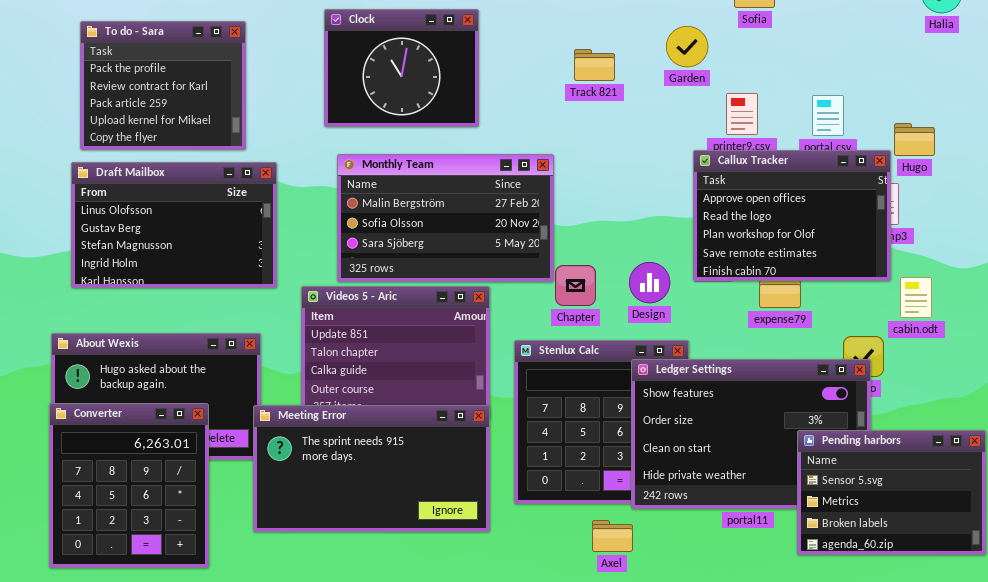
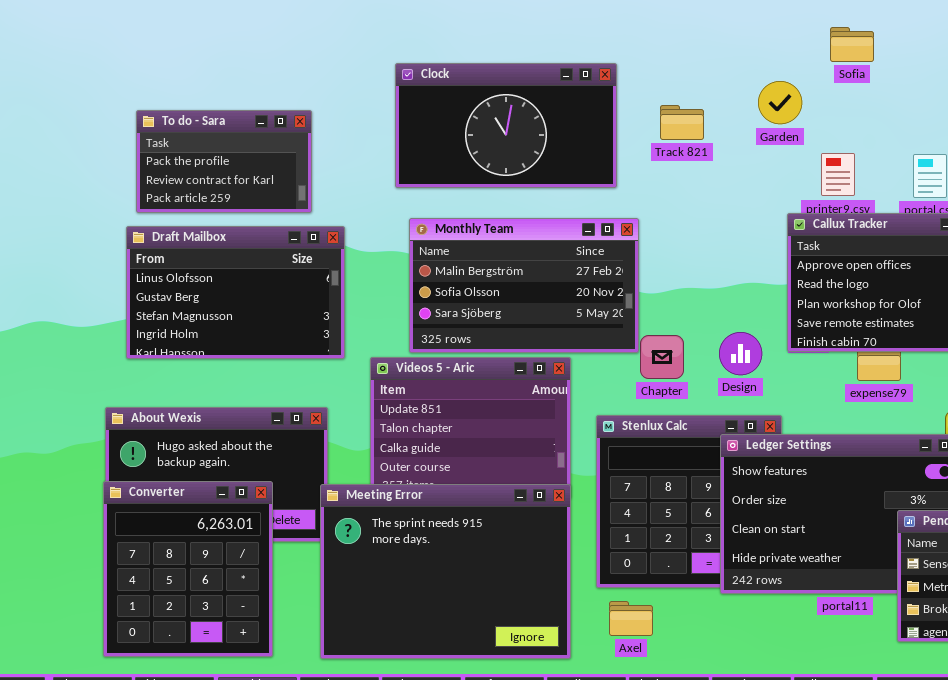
Clock: [324,9,479,127] -> [395,63,617,188], resized
To do - Sara: [80,21,246,150] -> [136,110,312,213], resized
Meeting Error: [253,405,490,532] -> [320,484,571,659], resized
Axel: [592,520,633,552] -> [609,601,653,636], moved

